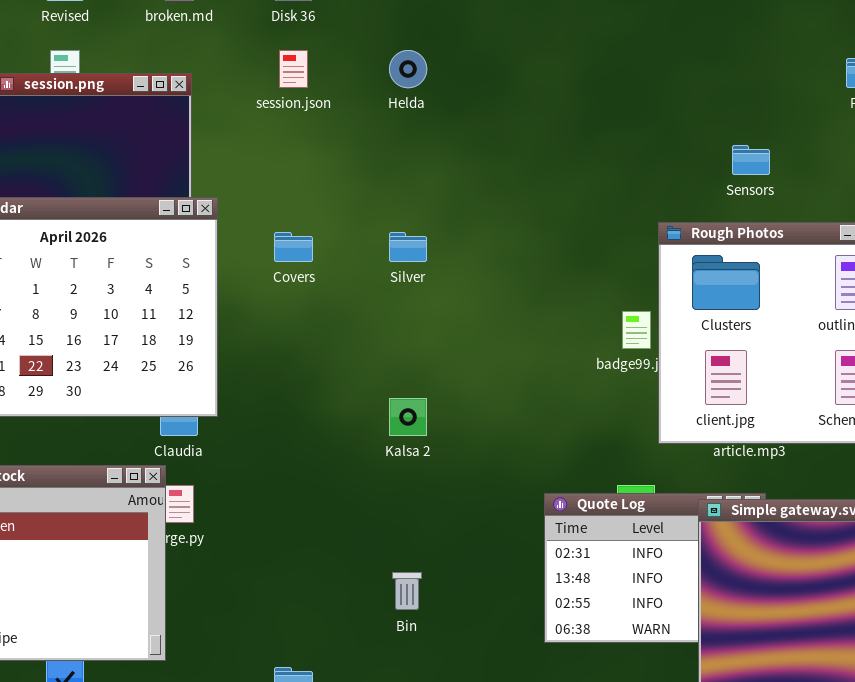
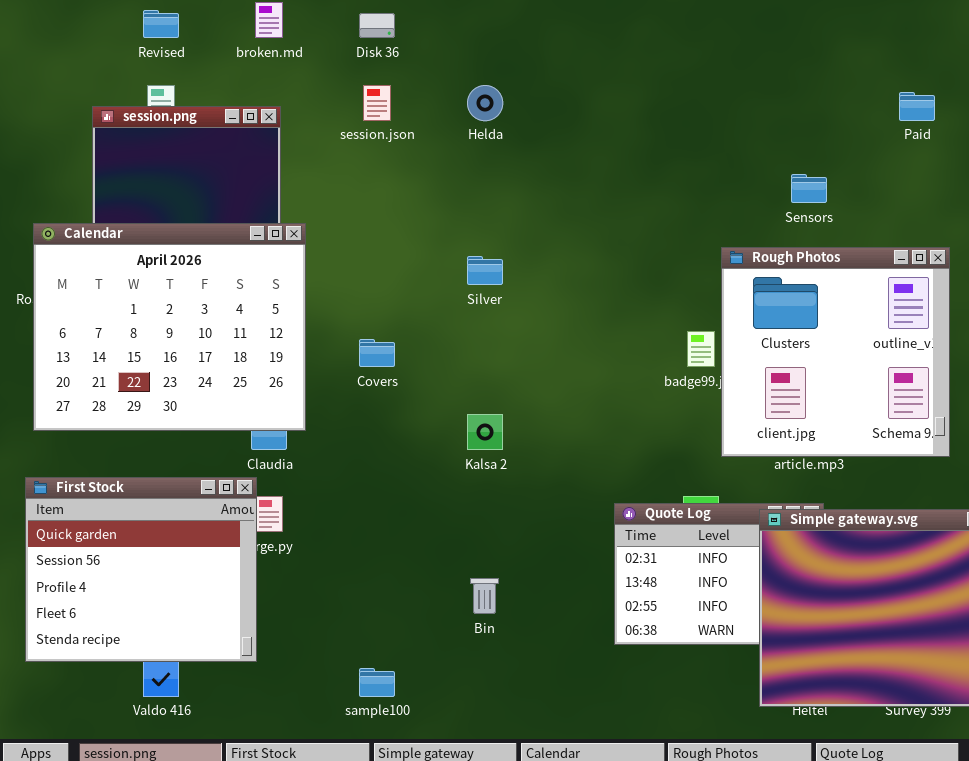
Covers: [274,232,313,262] -> [359,339,395,367], moved

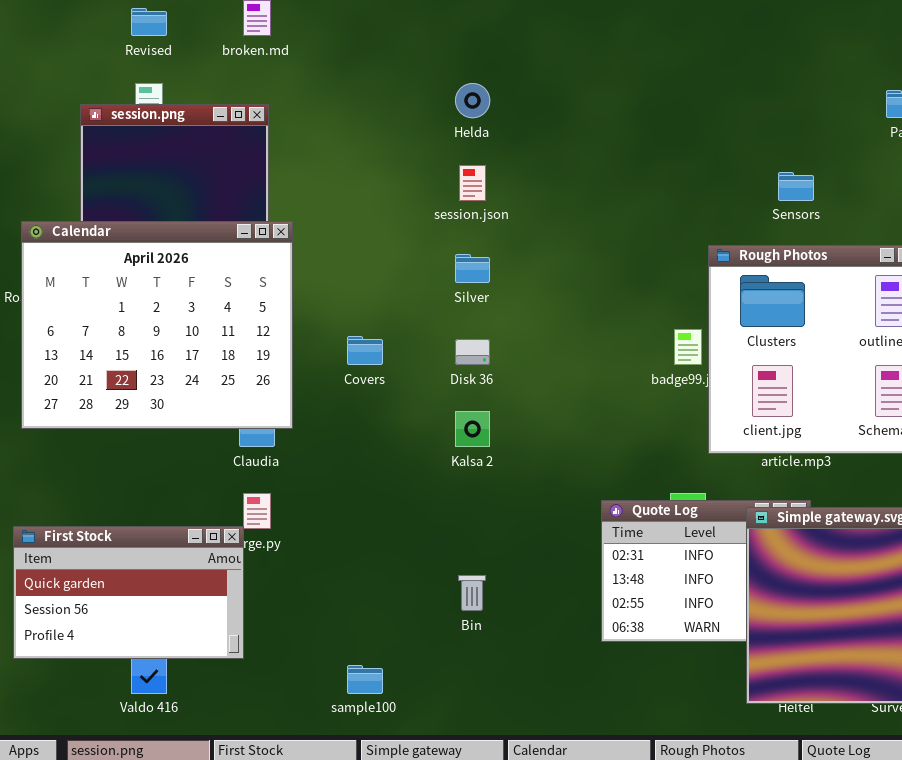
Disk 36: [359,13,395,38] -> [455,339,490,365], moved
session.json: [363,85,391,121] -> [459,165,486,201], moved
First Stock: [25,477,257,662] -> [13,526,244,659], resized

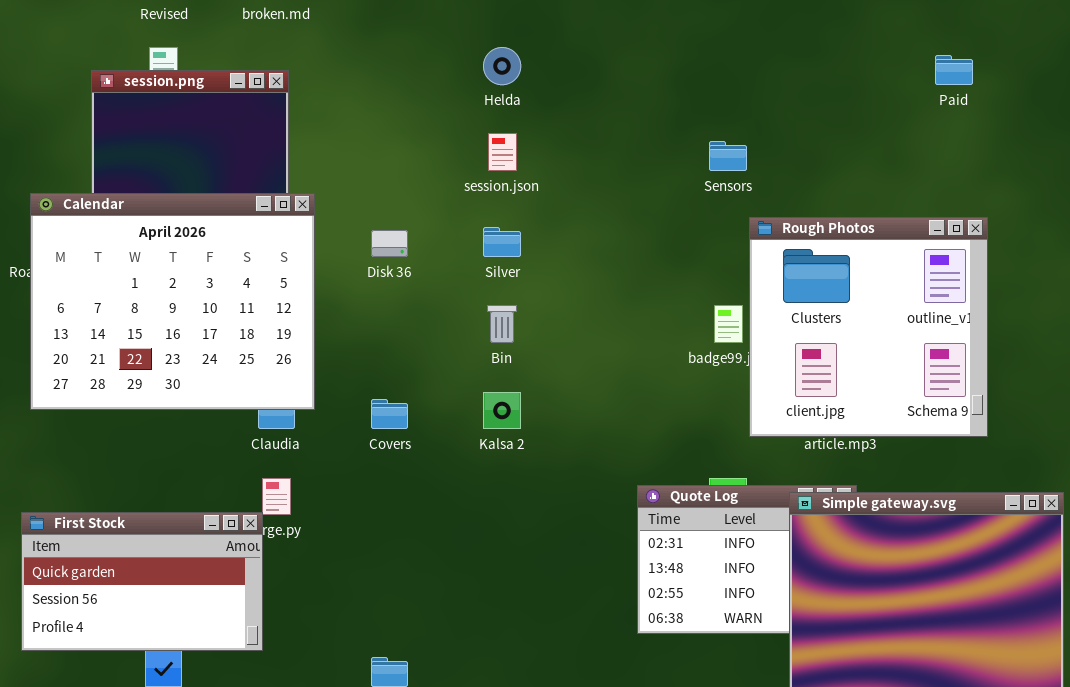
Sensors: [778,172,814,201] -> [709,141,747,171], moved
Covers: [347,336,383,365] -> [371,399,408,429], moved
Disk 36: [455,339,490,365] -> [371,230,408,257], moved
Bin: [458,575,486,611] -> [487,305,517,343], moved

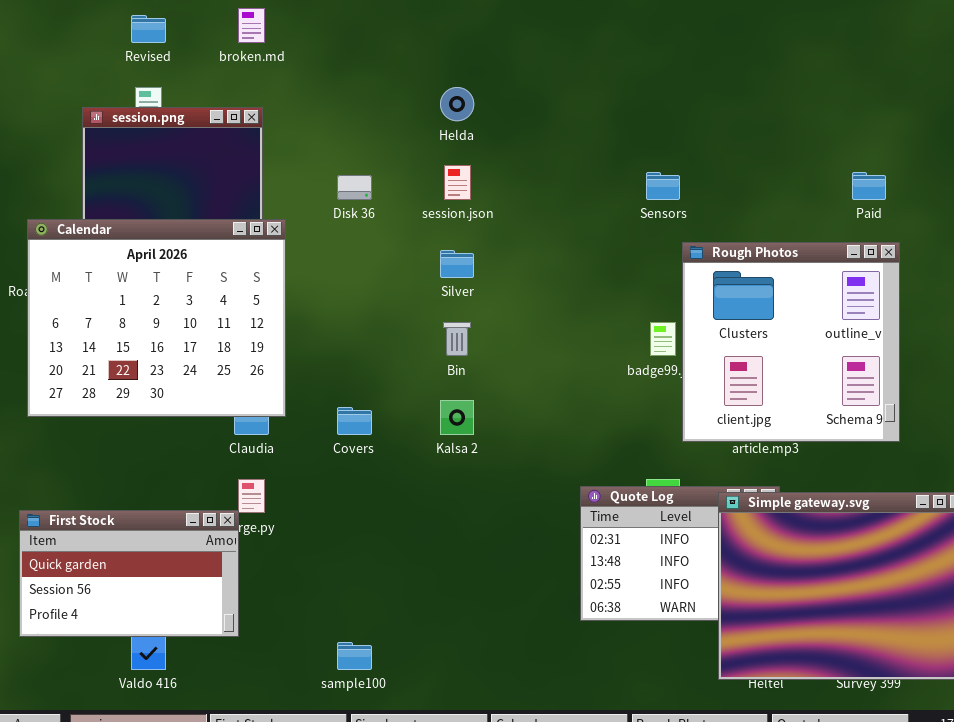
Paid: [935,55,973,85] -> [852,172,886,200], moved
Disk 36: [371,230,408,257] -> [337,175,372,200], moved

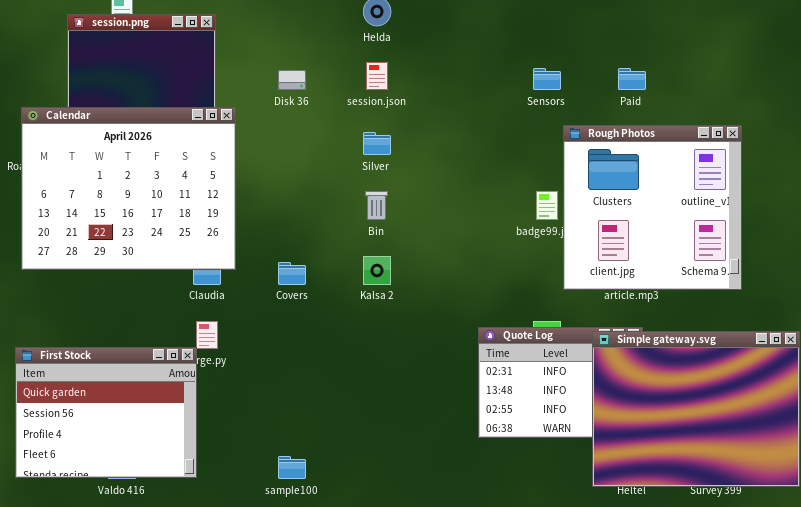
Paid: [852,172,886,200] -> [618,68,646,90], moved
First Stock: [19,510,239,637] -> [15,347,197,478], resized

